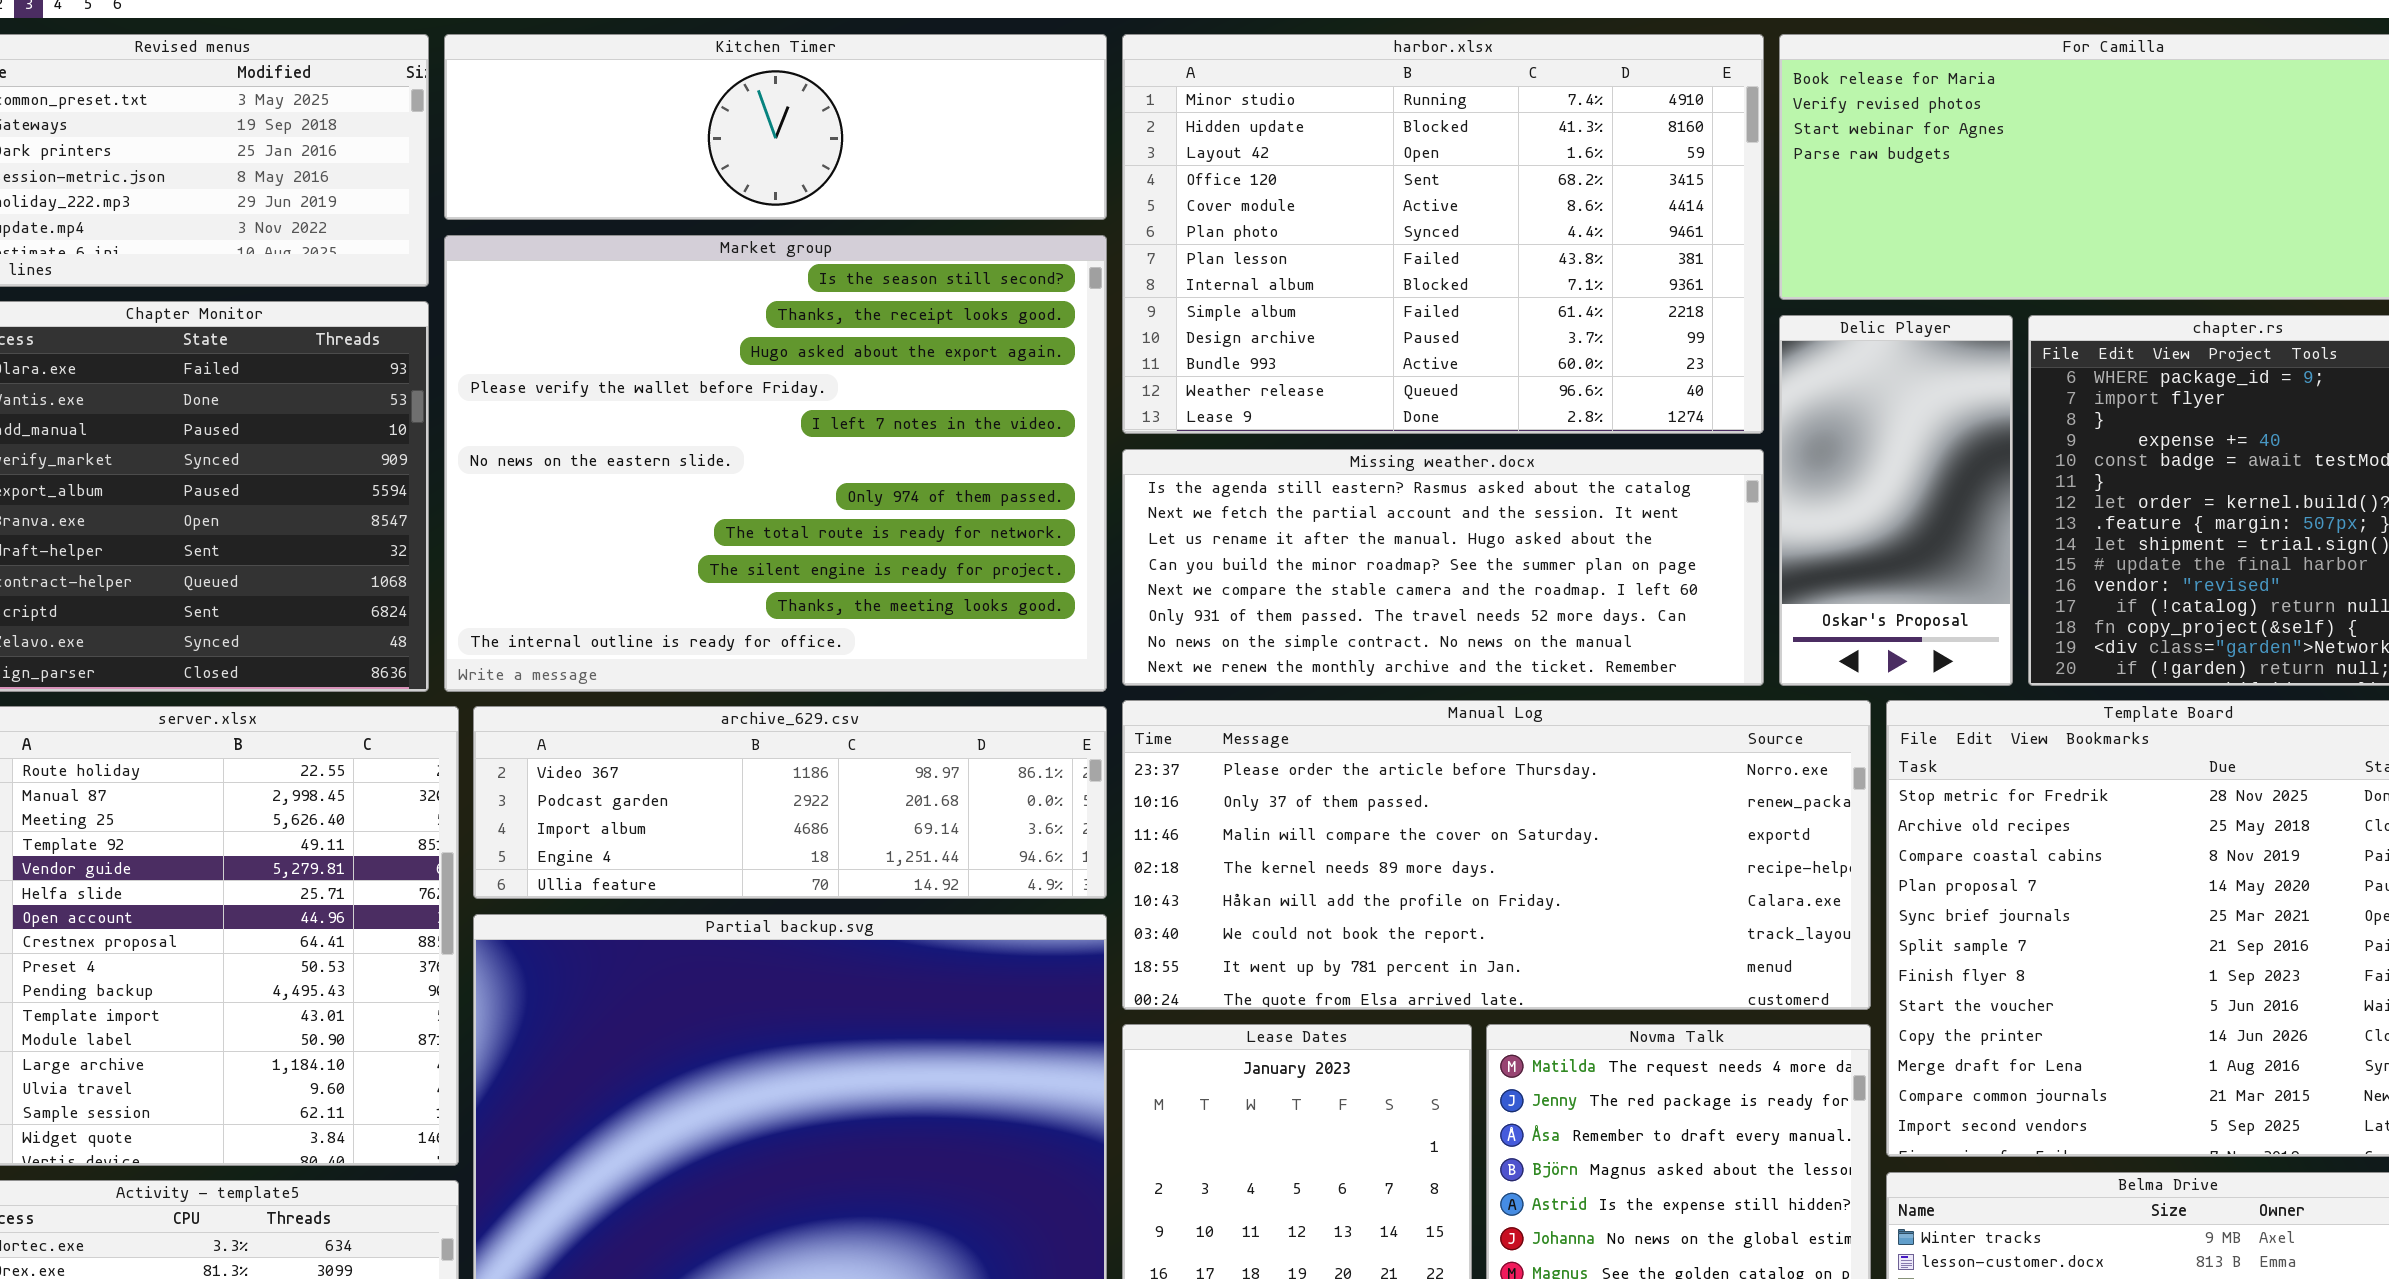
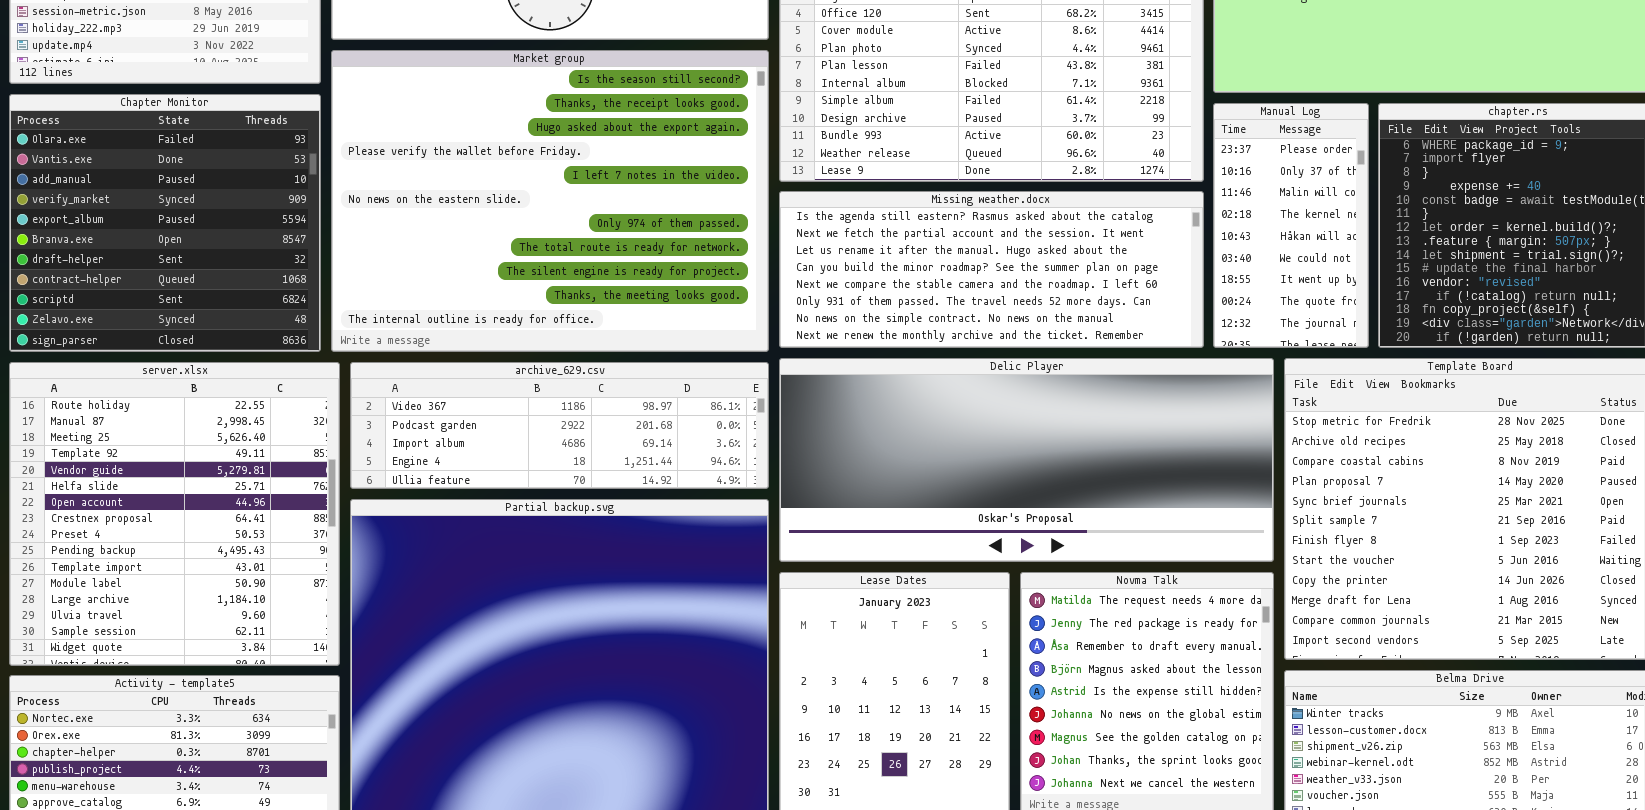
Delic Player: [1779,315,2013,686] -> [779,358,1274,562], moved, resized
Manual Log: [1122,700,1871,1010] -> [1213,103,1369,348], moved, resized

